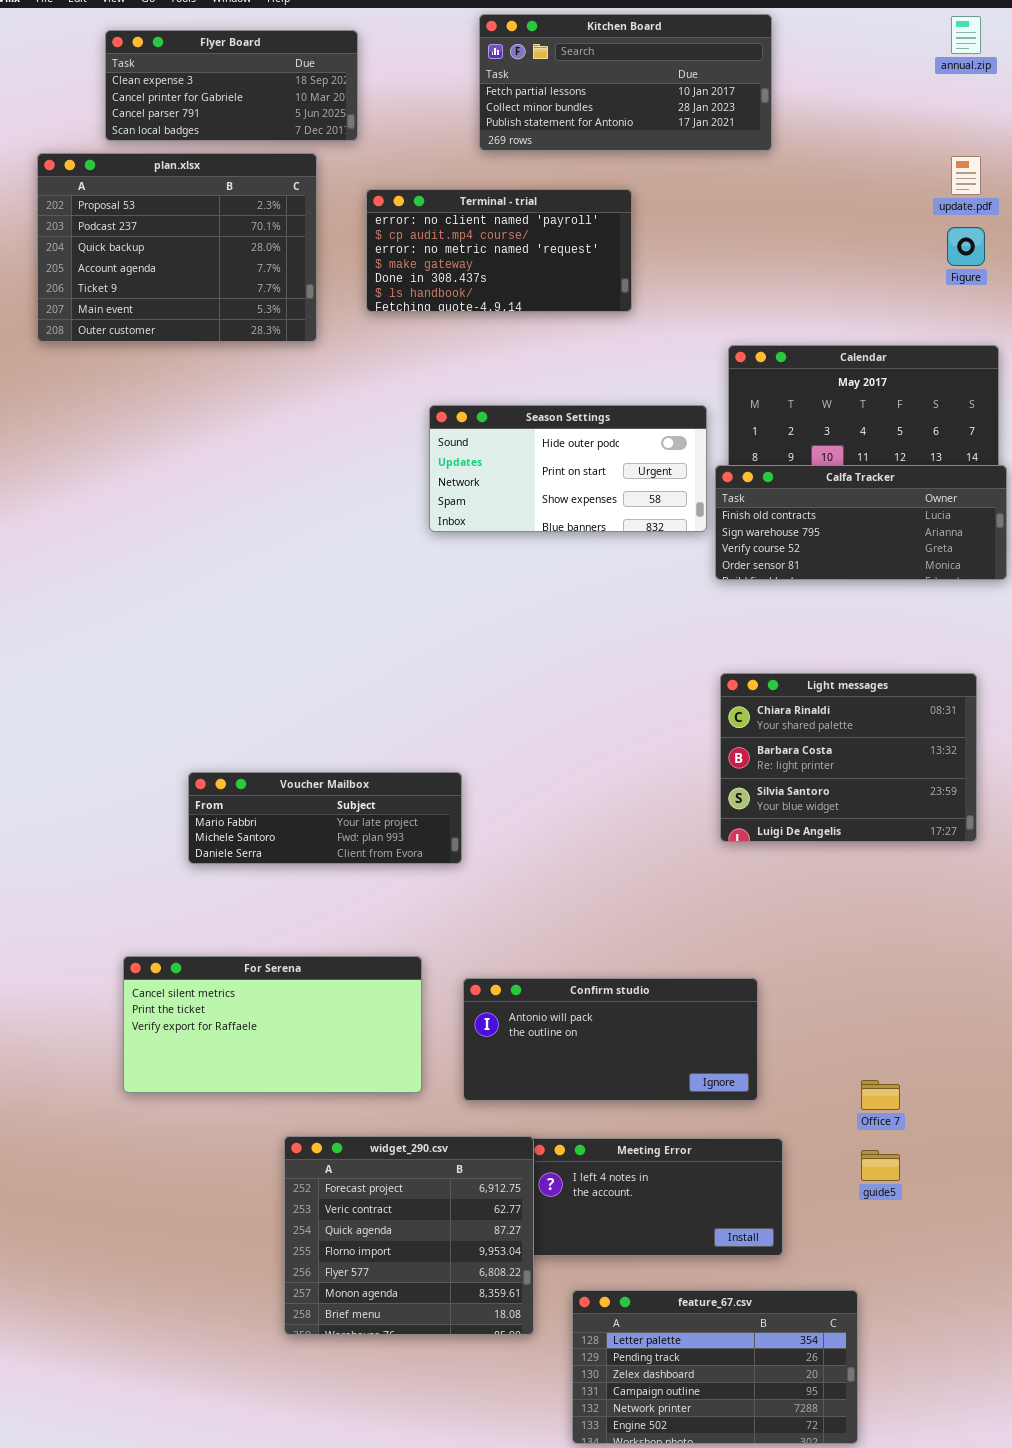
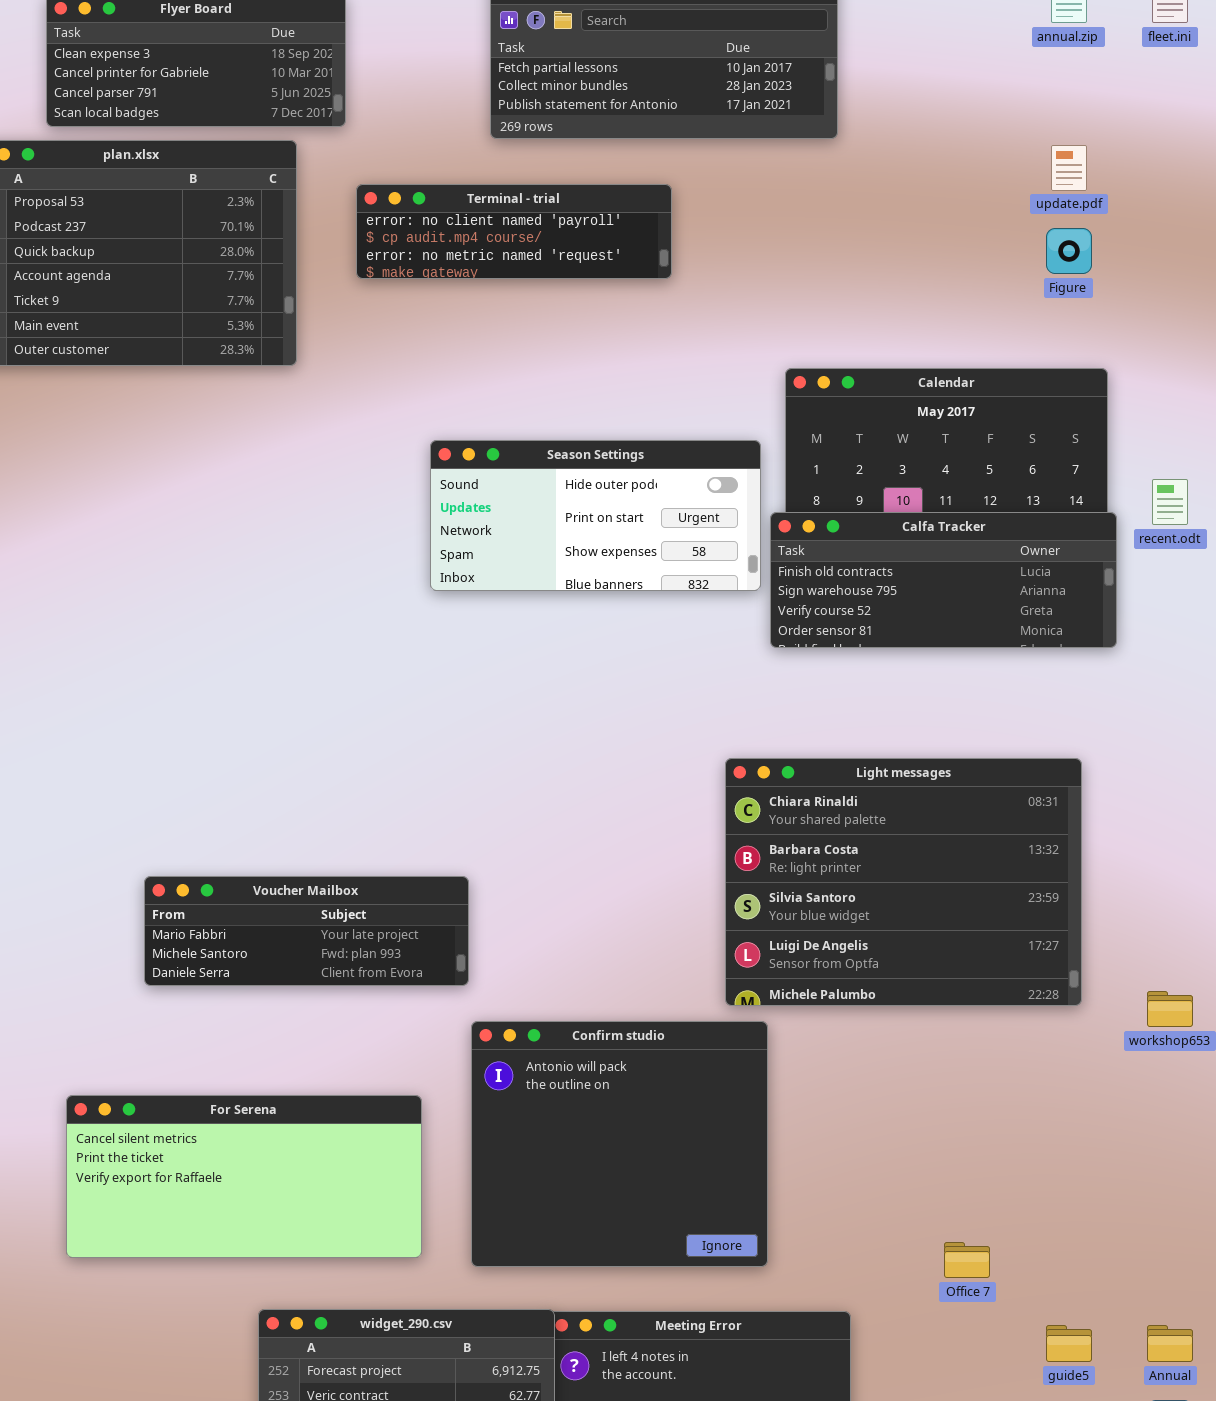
Terminal - trial: [366,189,632,312] -> [356,184,672,279], resized
Light messages: [720,673,977,842] -> [725,758,1082,1006], resized
Confirm studio: [463,978,758,1101] -> [471,1021,768,1267], resized
guide5: [861,1150,900,1181] -> [1046,1325,1092,1362], moved

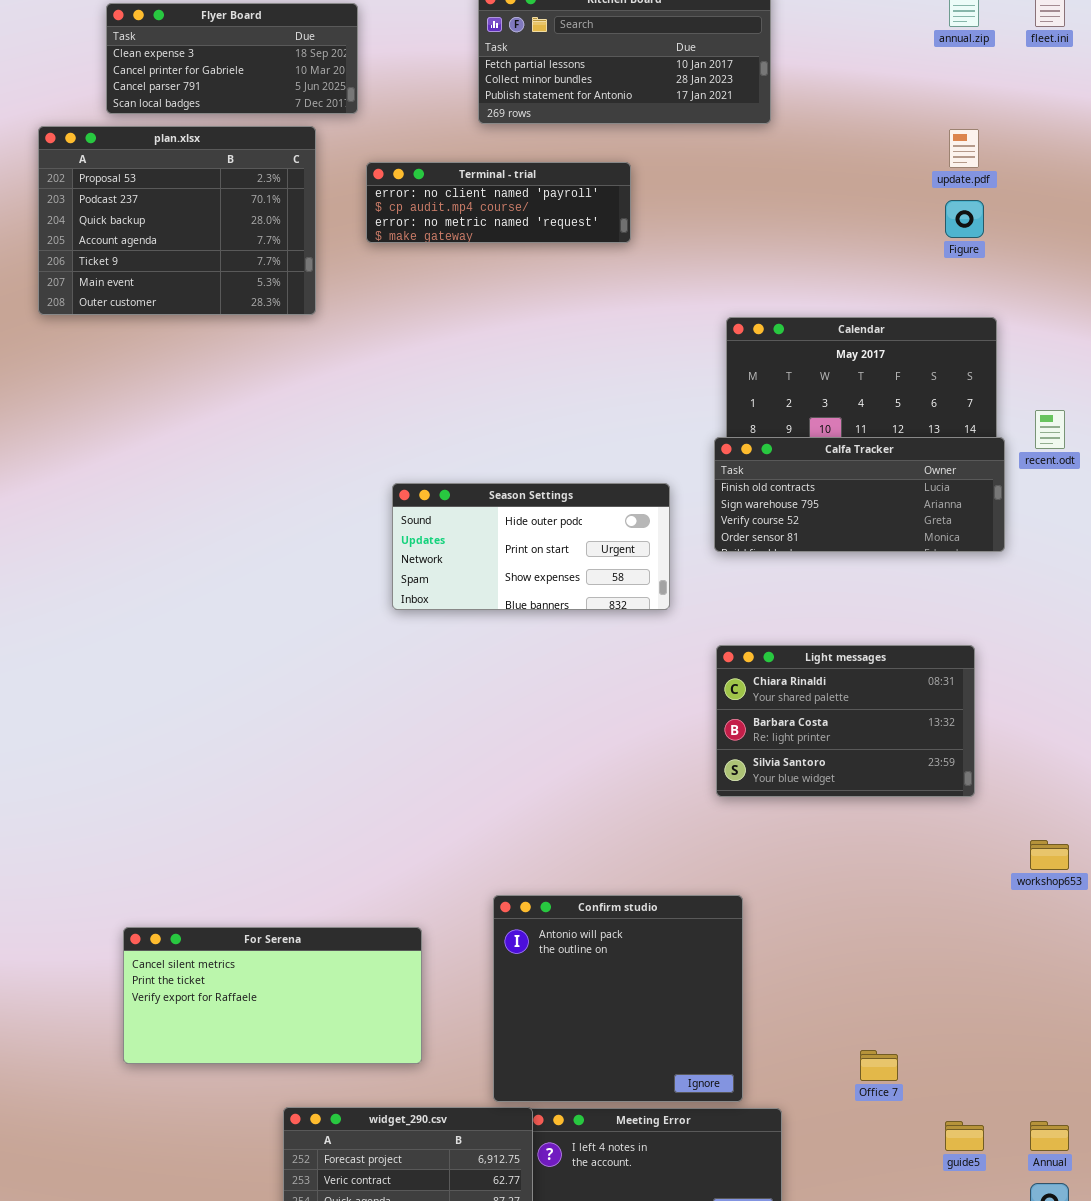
Season Settings: [430,440,761,591] -> [392,483,670,610], moved
Light messages: [725,758,1082,1006] -> [716,645,975,797], resized
Voucher Mailbox: [144,876,469,986] -> none, closed
Confirm studio: [471,1021,768,1267] -> [493,895,743,1102], moved

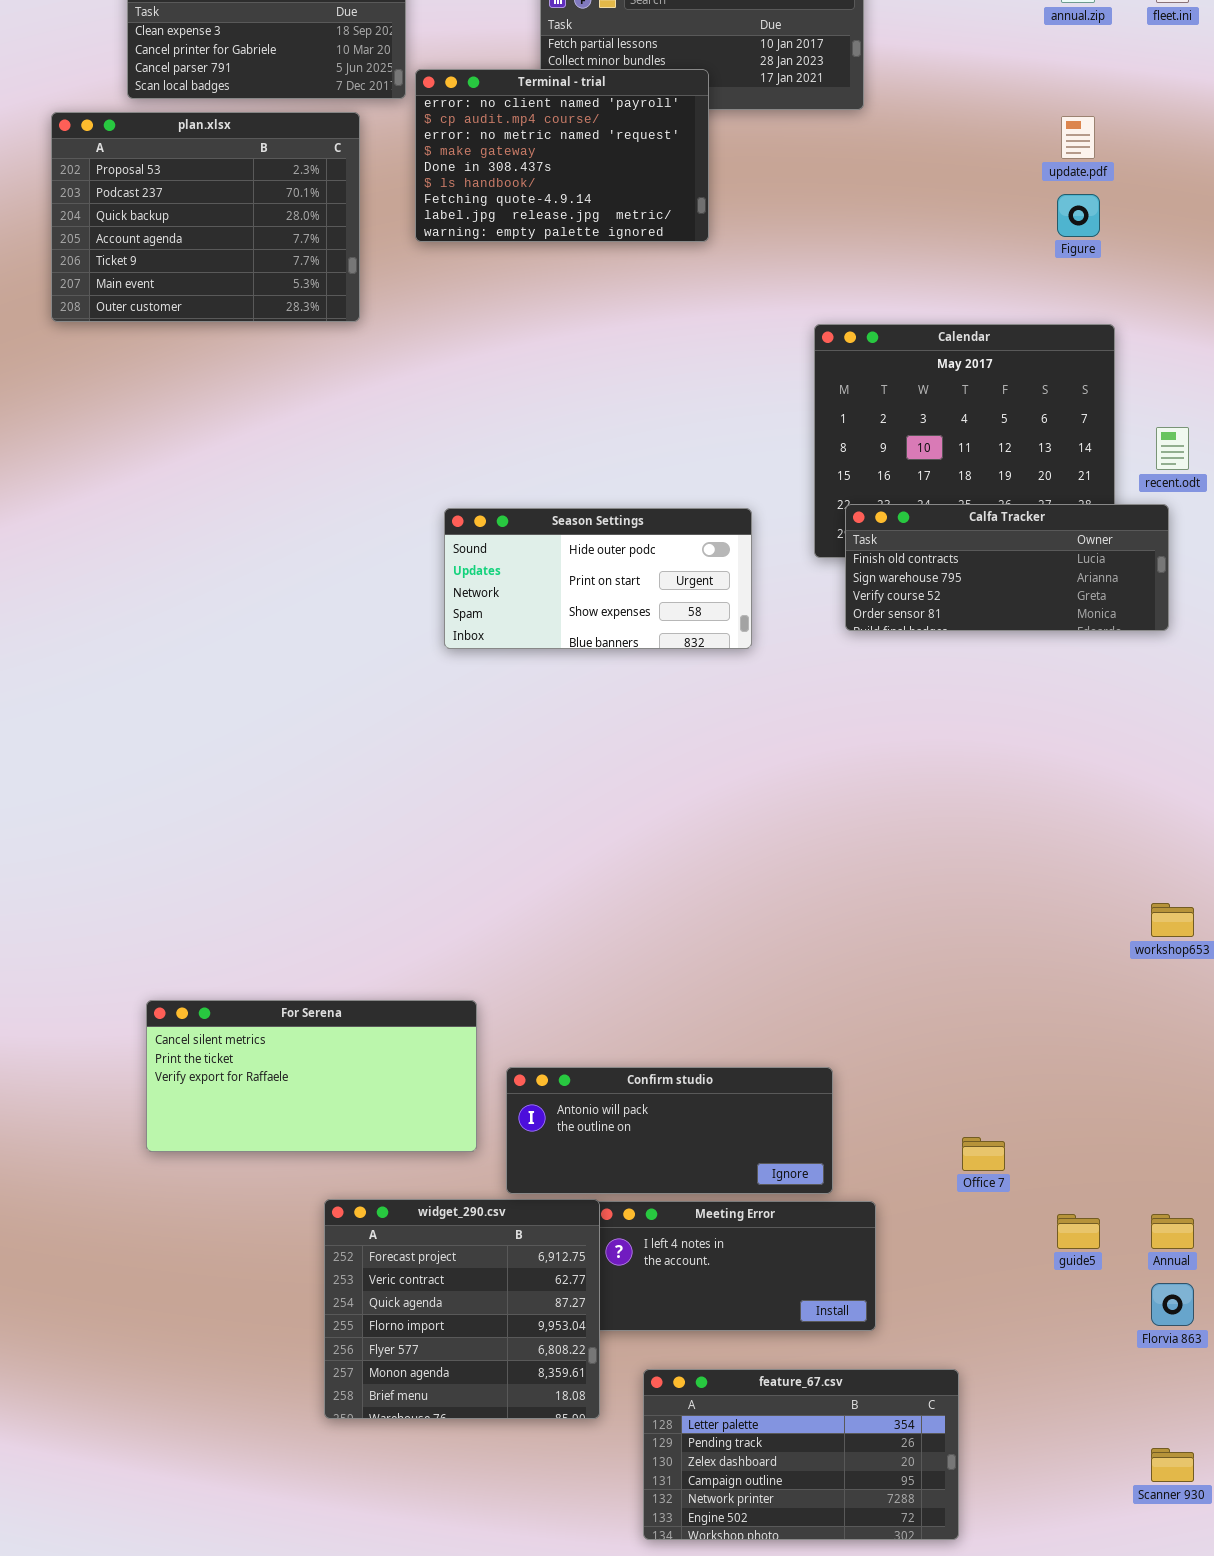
Terminal - trial: [366,162,631,243] -> [415,69,709,242], resized
Calfa Tracker: [714,437,1005,552] -> [845,504,1169,631], moved
Light messages: [716,645,975,797] -> none, closed
Confirm studio: [493,895,743,1102] -> [506,1067,833,1194], resized

